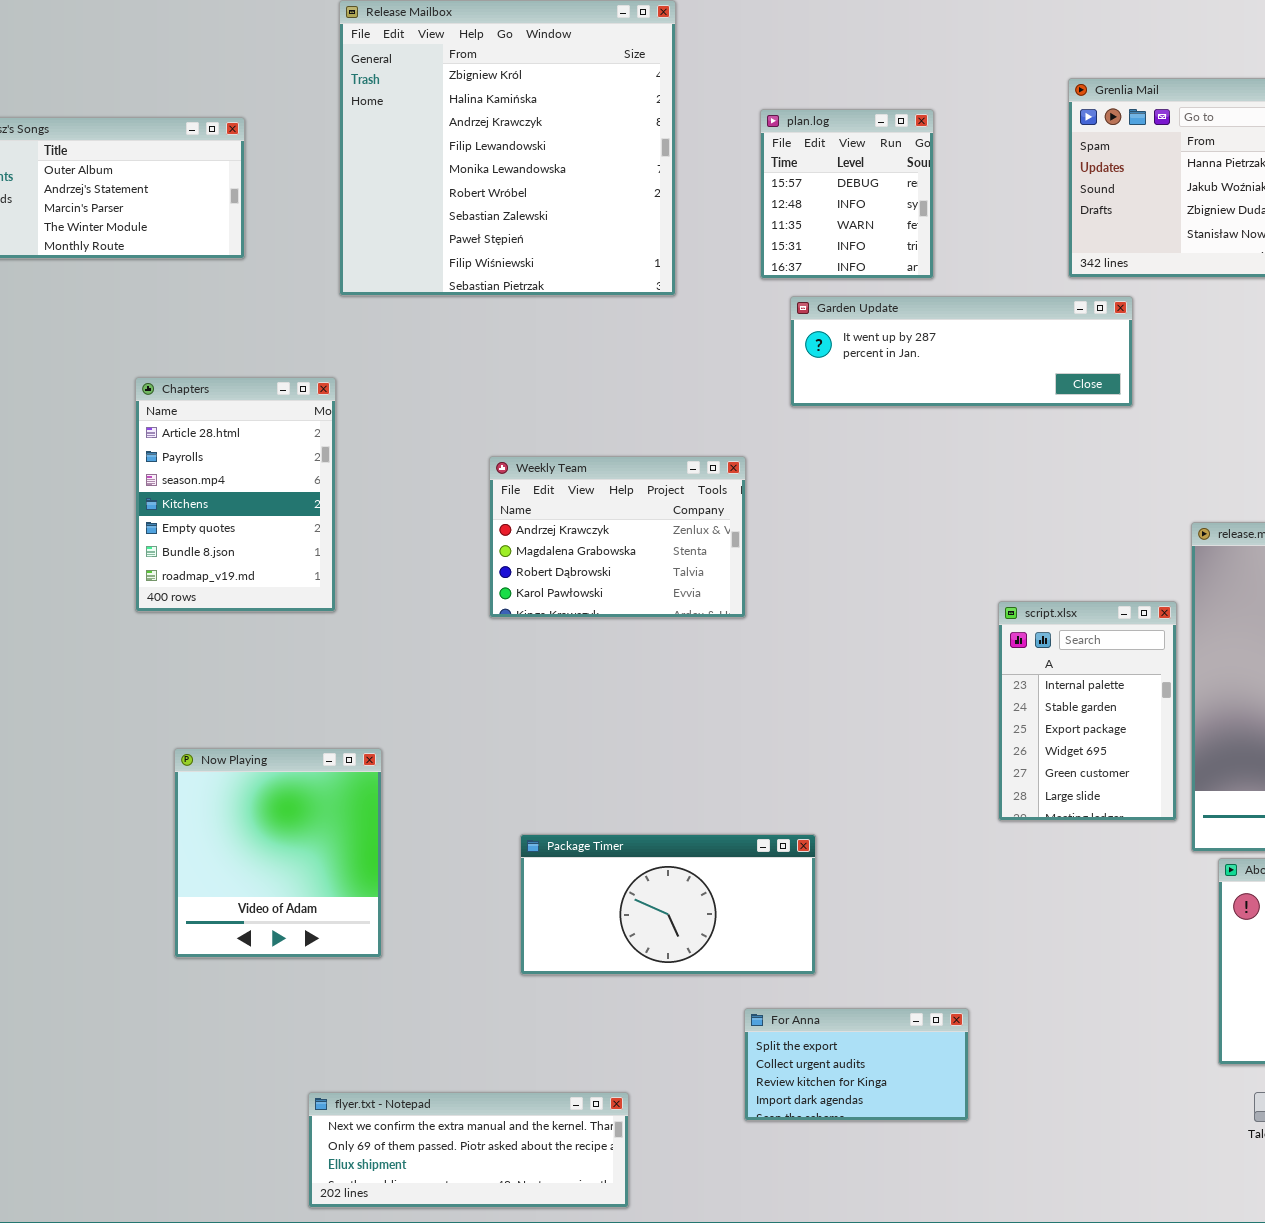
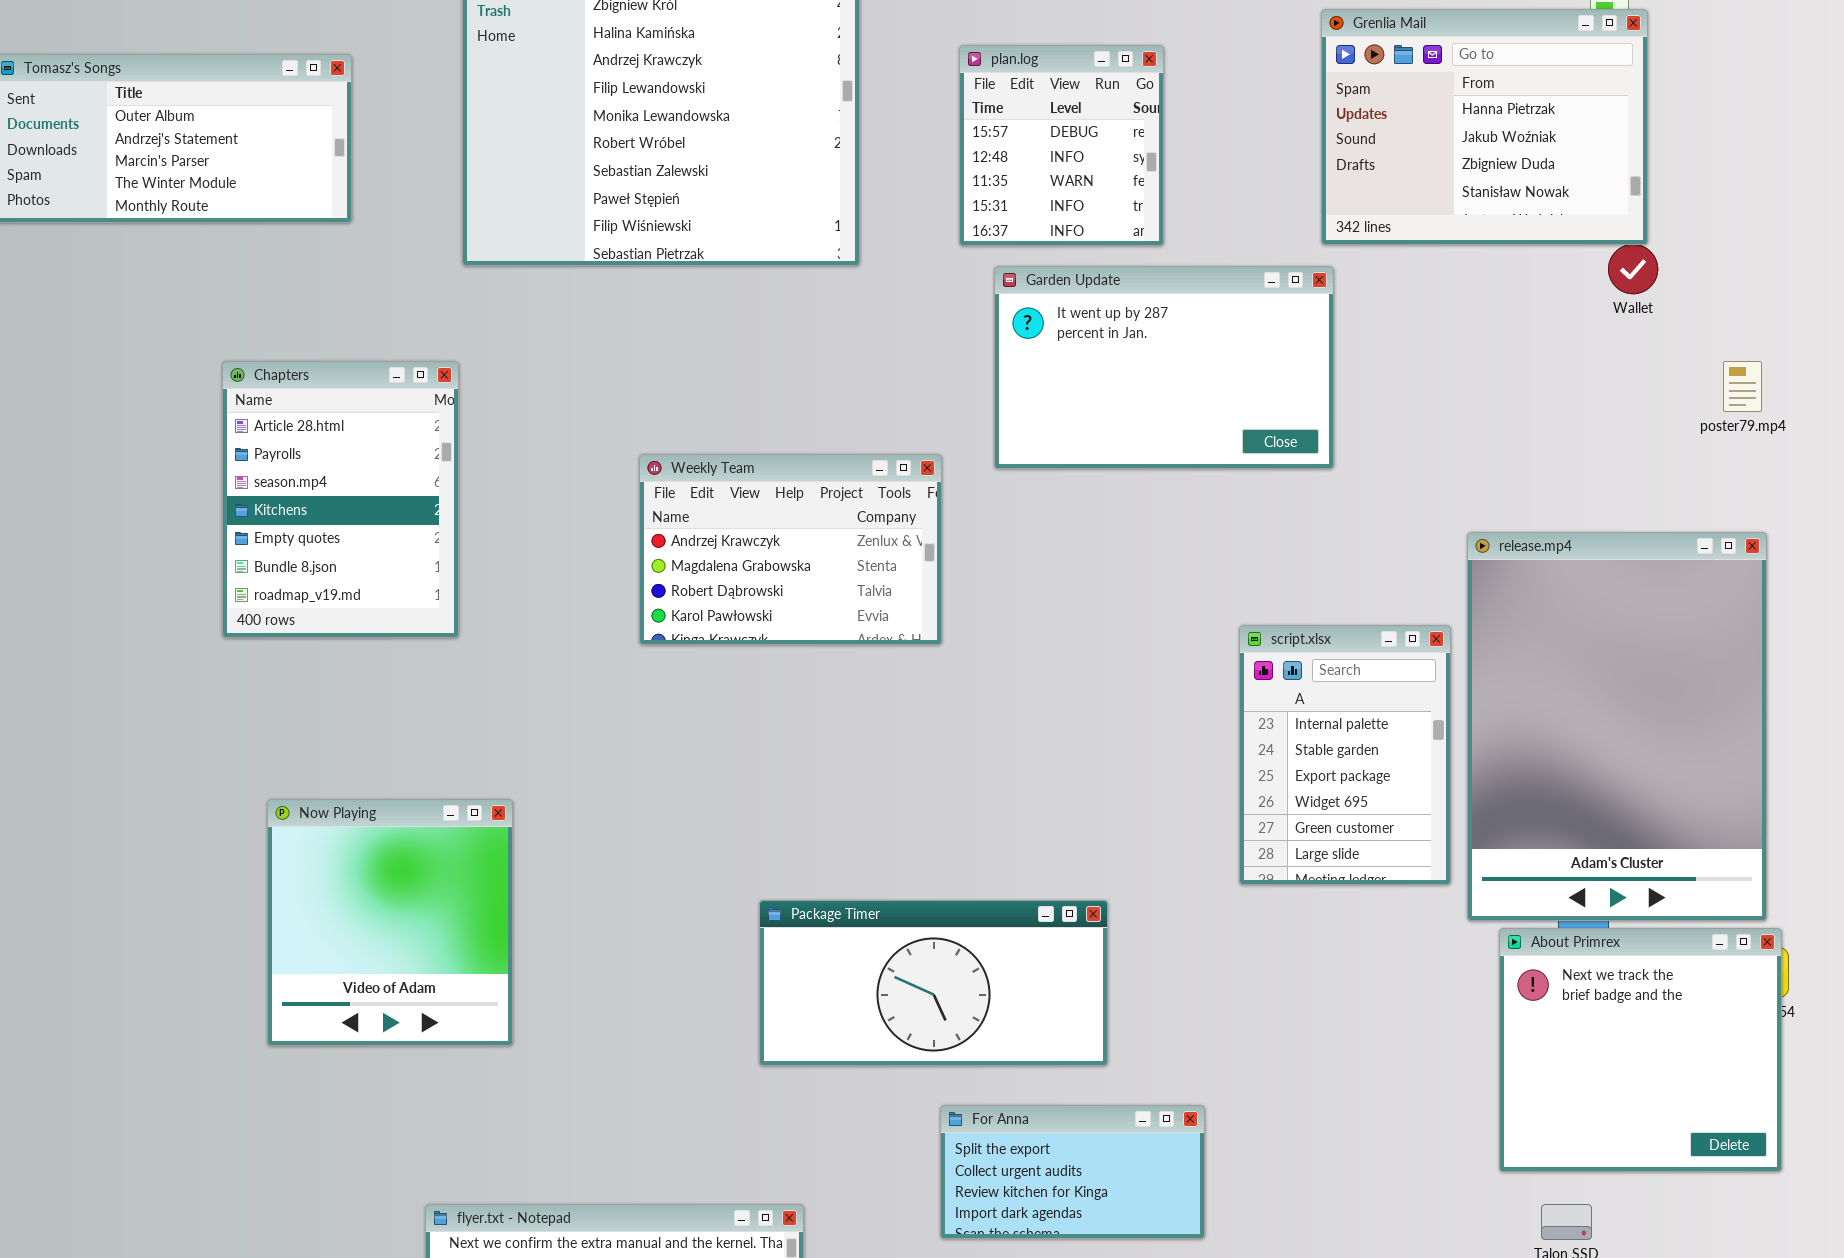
Garden Update: [790,296,1133,407] -> [994,266,1334,469], resized
Package Timer: [520,834,816,975] -> [759,900,1108,1066], moved

